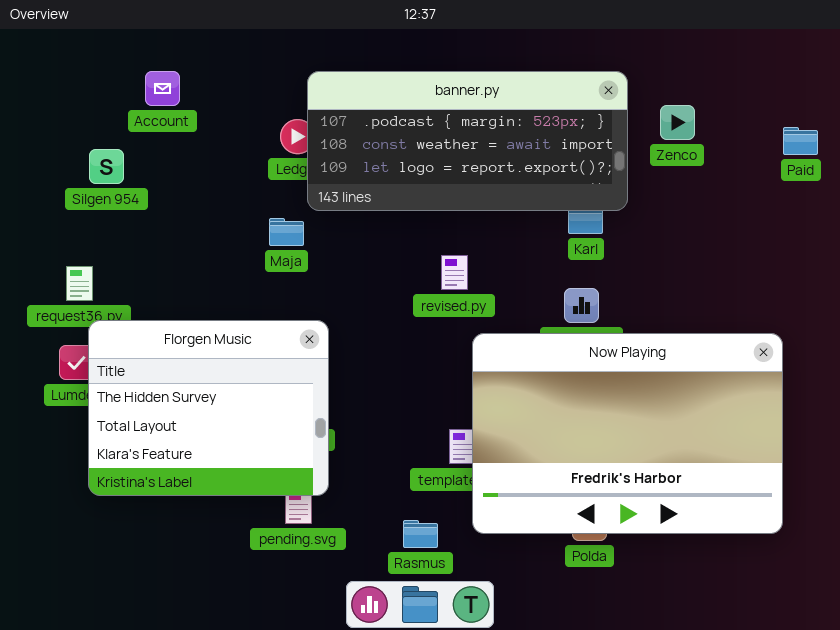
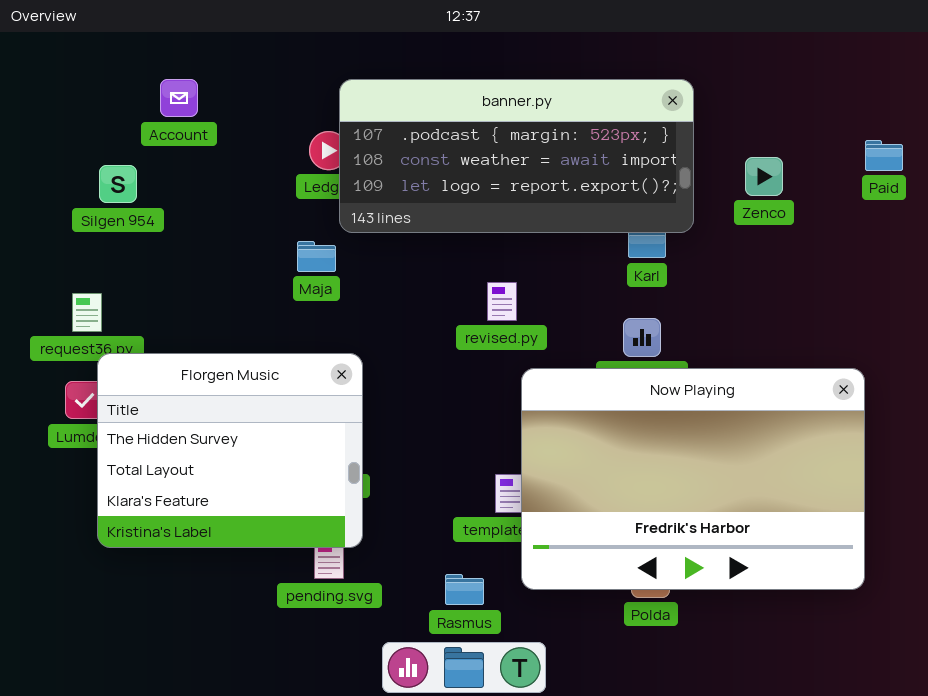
Zenco: [660,105,695,140] -> [745,157,783,196], moved

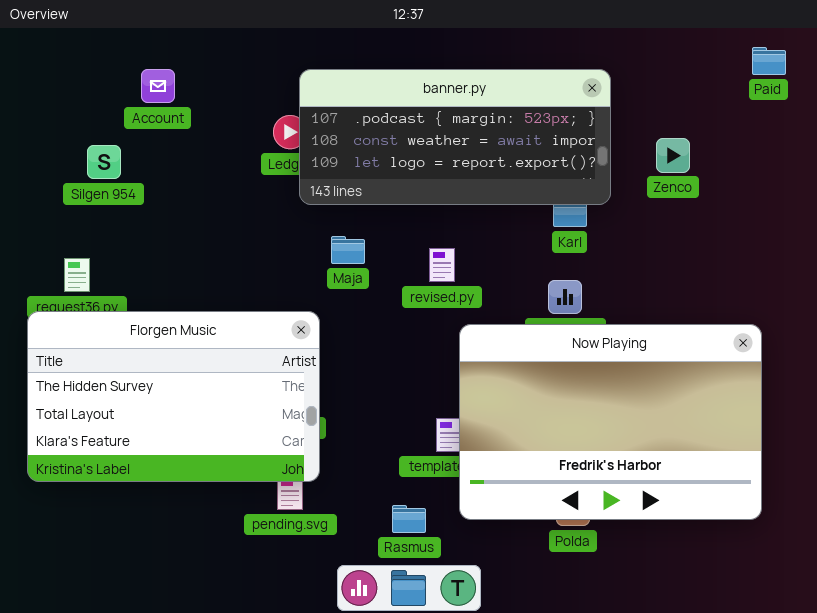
Paid: [865,140,903,171] -> [752,47,786,75], moved
Maja: [297,241,336,272] -> [331,236,365,264], moved
Florgen Music: [97,353,363,548] -> [27,311,320,482], resized

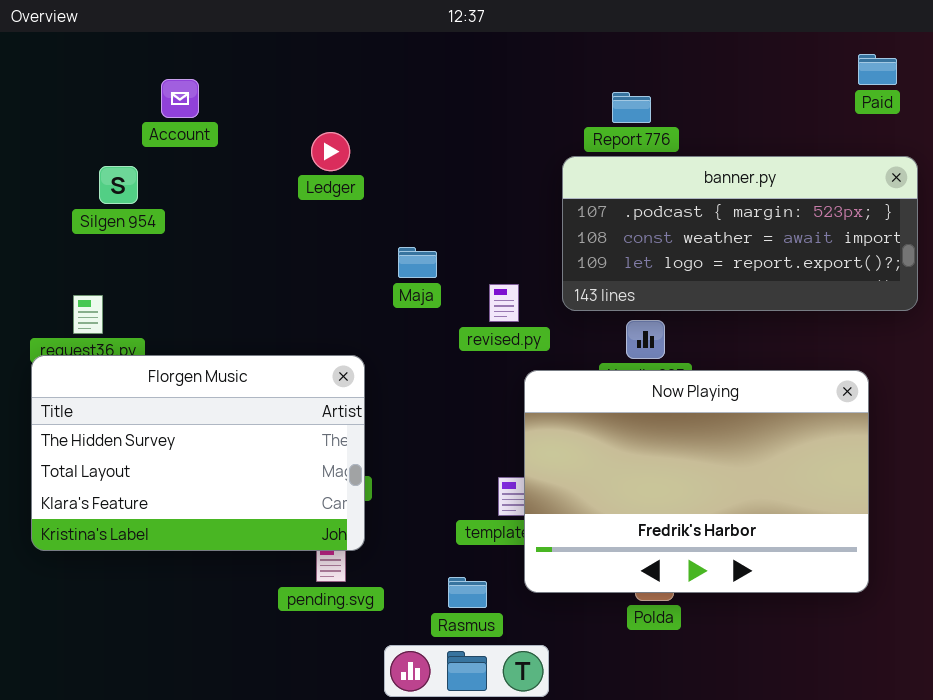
banner.py: [299,69,611,205] -> [562,156,918,311], moved
Maja: [331,236,365,264] -> [398,247,437,278], moved

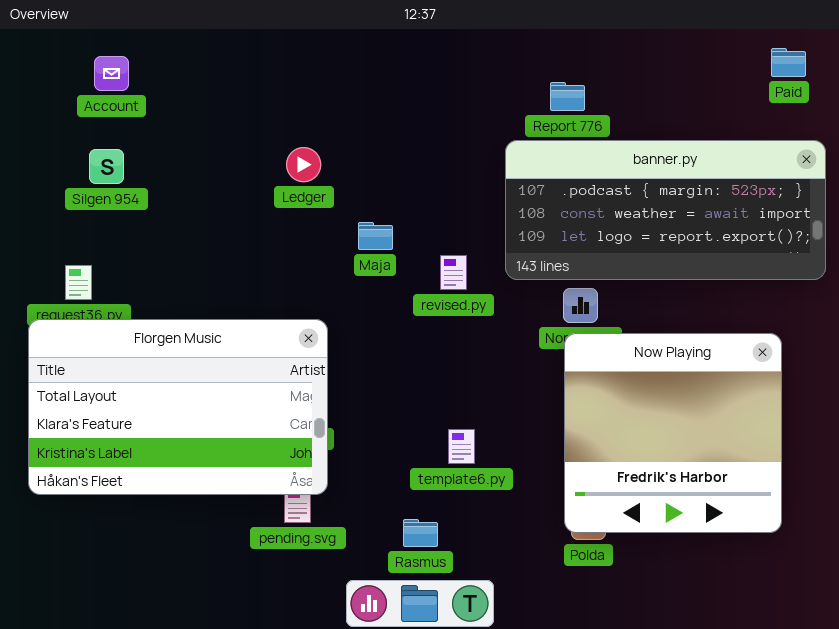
Account: [161,79,199,118] -> [94,56,129,91], moved
Ledger: [311,132,350,171] -> [286,147,321,182], moved
Florgen Music: [31,355,365,551] -> [28,319,328,495], scrolled down 1 row
Now Playing: [524,370,869,593] -> [564,333,782,533], resized

